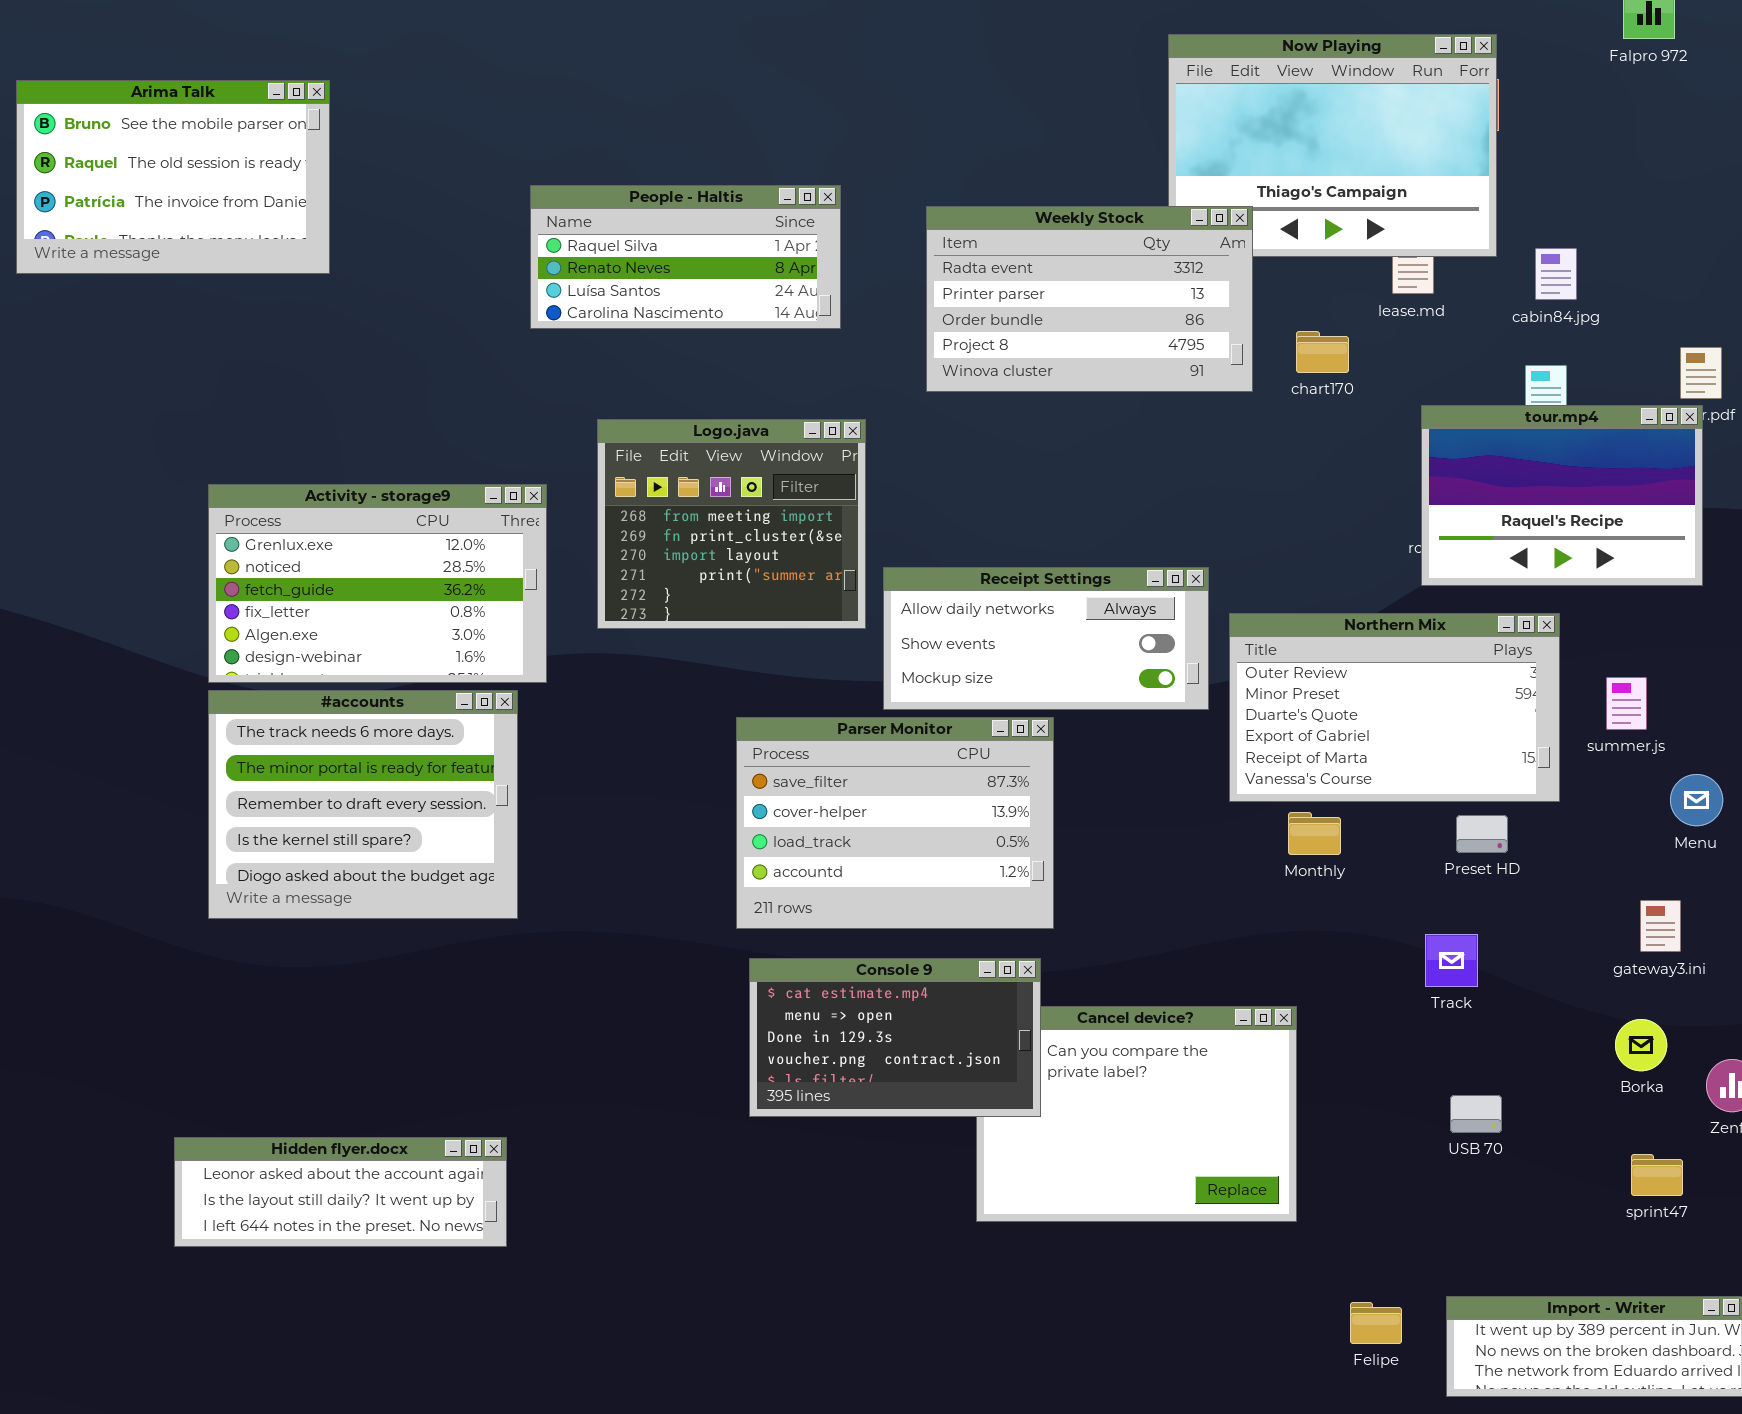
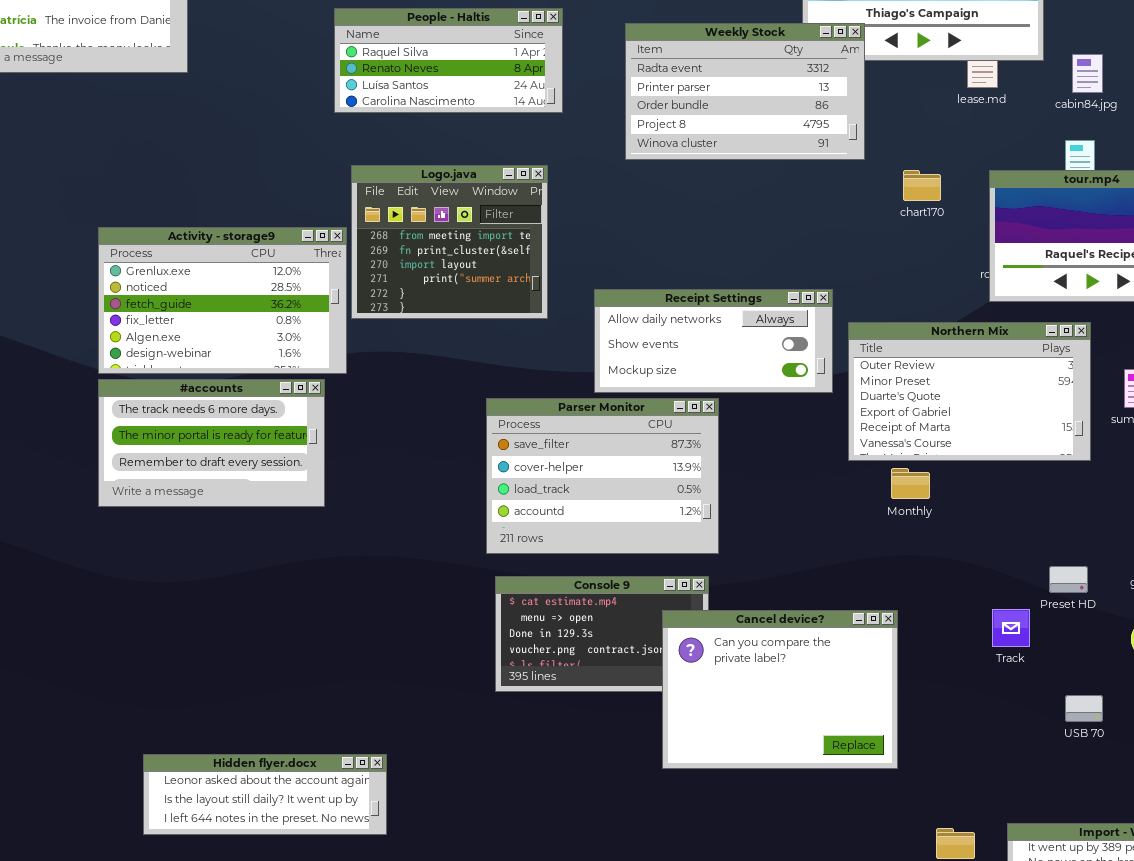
chart170: [1296,331,1349,373] -> [903,170,941,201], moved
Logo.java: [597,419,866,629] -> [351,165,548,319], moved
#accounts: [208,690,518,919] -> [98,379,325,507], resized
Preset HD: [1456,815,1508,853] -> [1049,566,1088,593], moved
Track: [1425,934,1478,987] -> [992,609,1030,647], moved
Cancel device?: [976,1006,1297,1222] -> [662,610,898,769], raised
USB 70: [1450,1095,1502,1133] -> [1065,695,1103,722], moved
Hidden flyer.docx: [174,1137,507,1247] -> [143,754,387,835], moved

